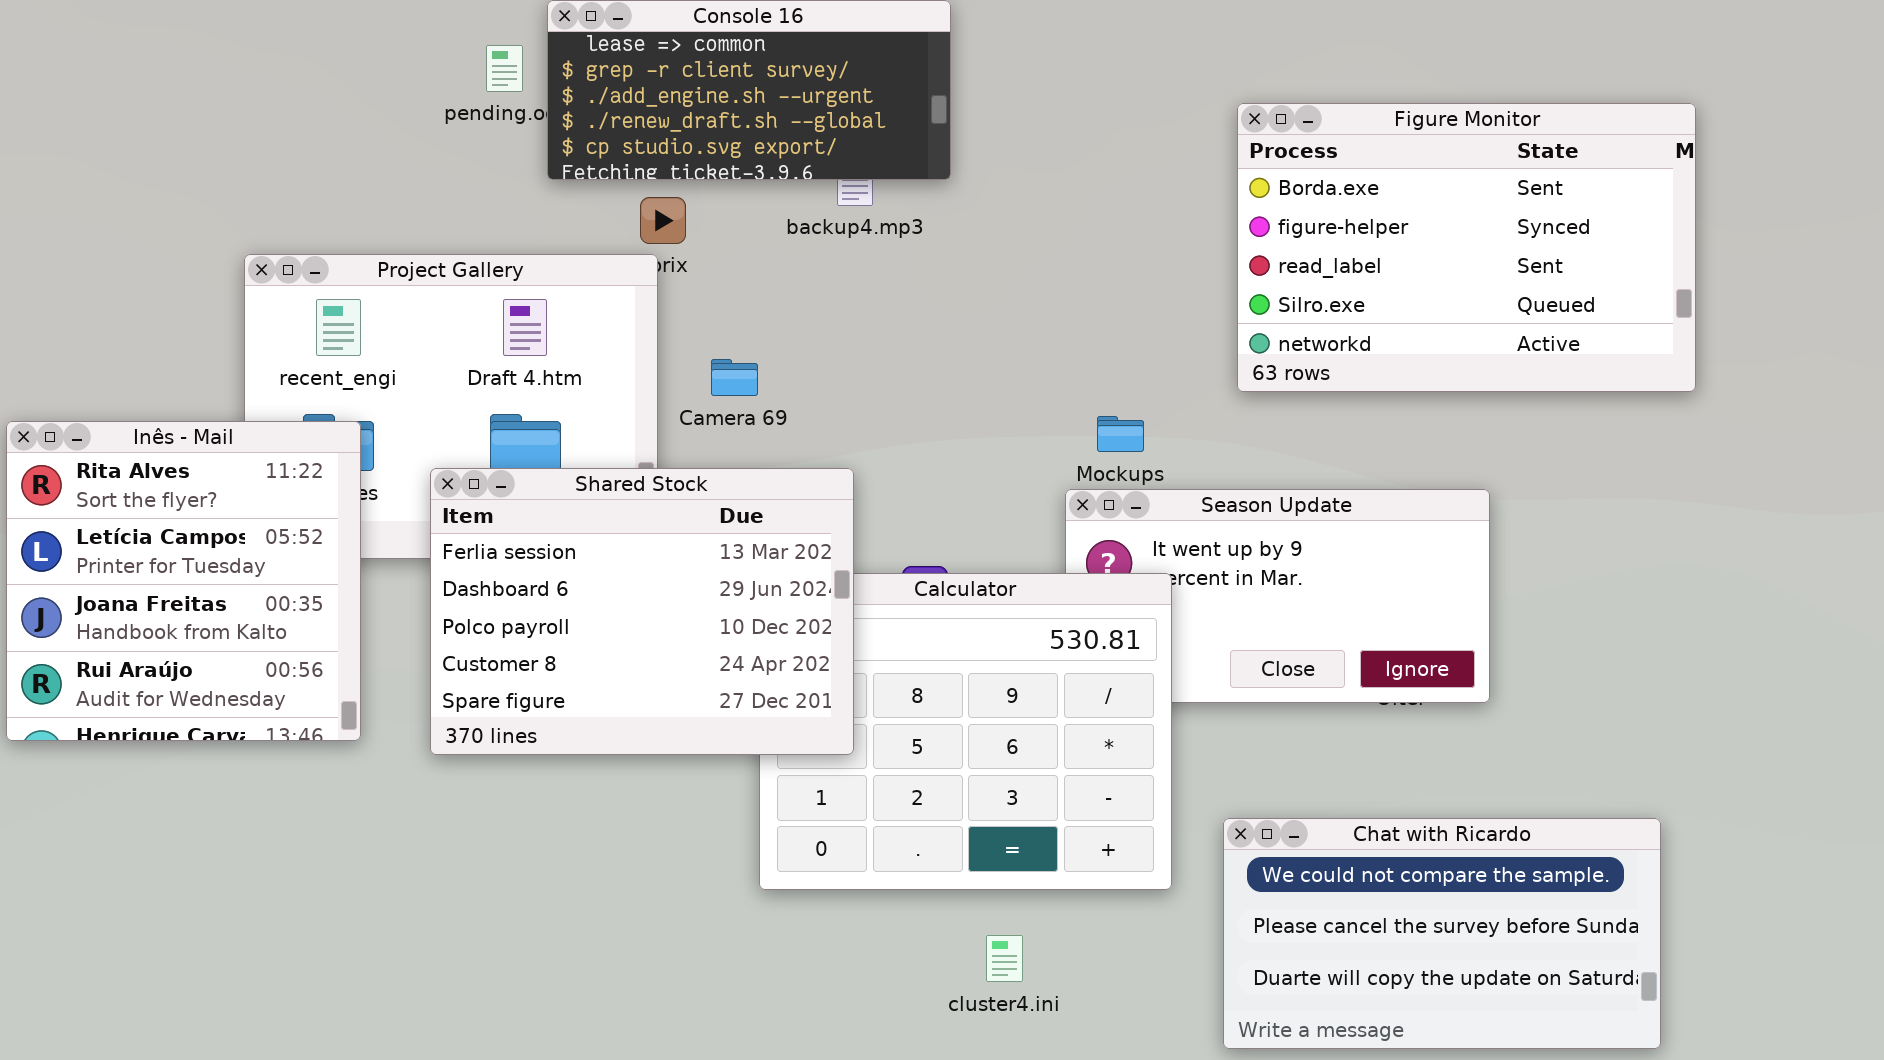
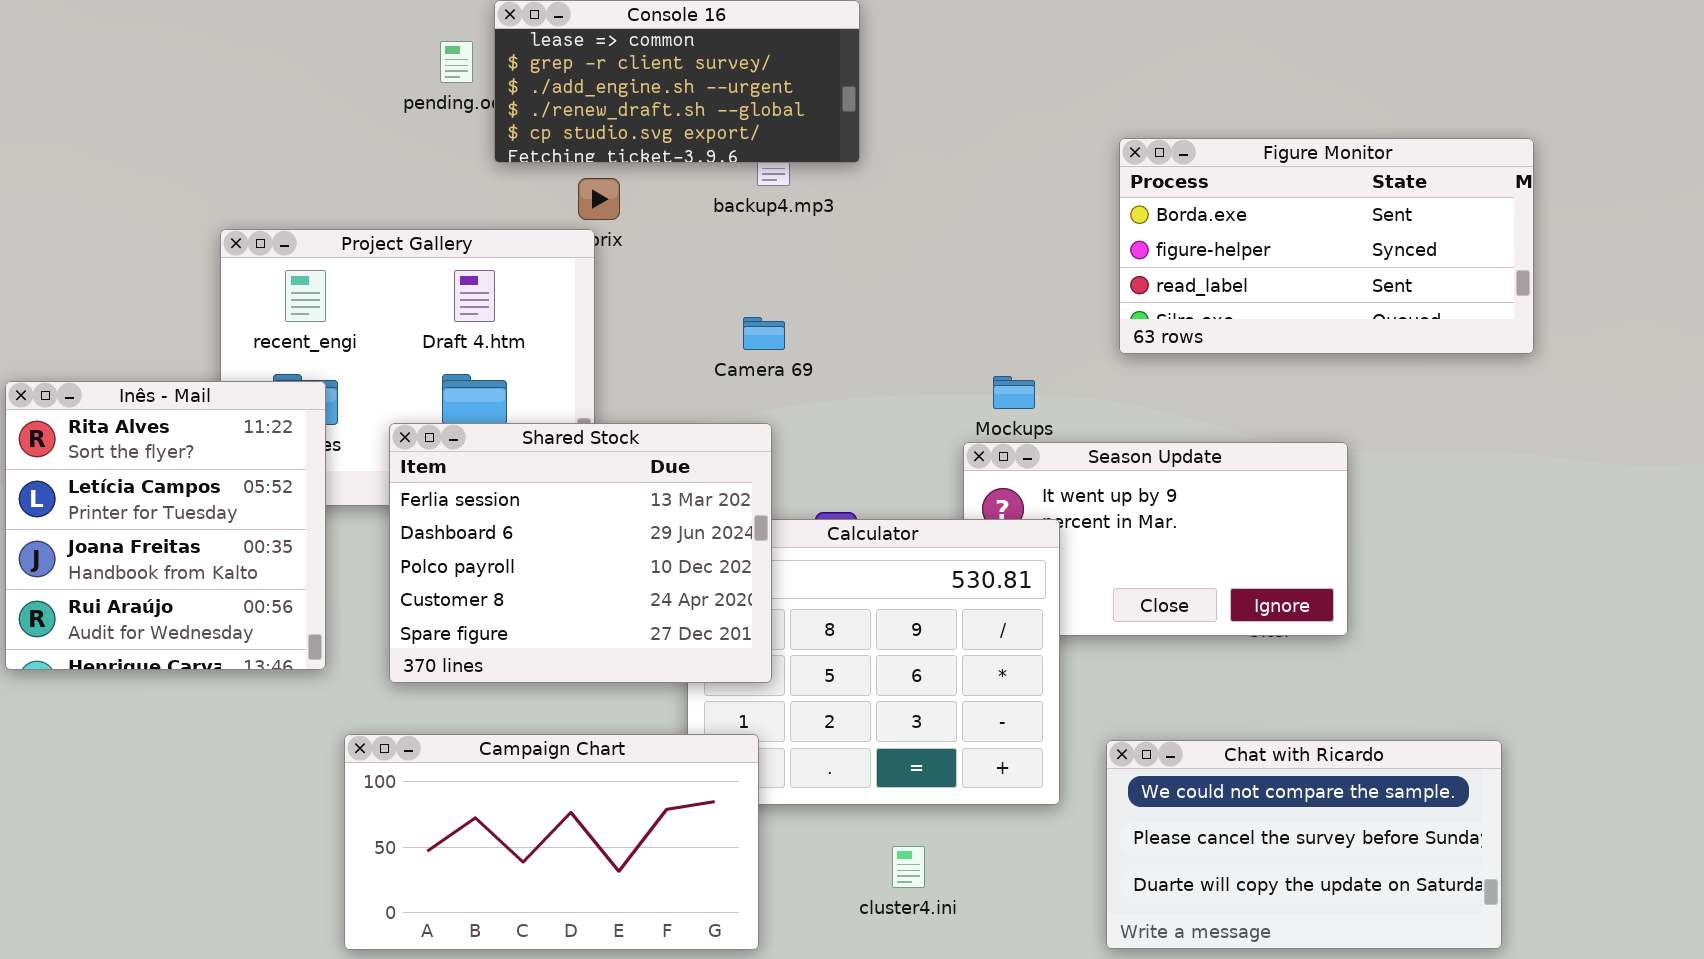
Figure Monitor: [1237,103,1696,392] -> [1119,138,1534,354], resized
Camera 69: [711,359,758,396] -> [743,317,785,350], moved
Campaign Chart: none -> [344,734,759,950], opened

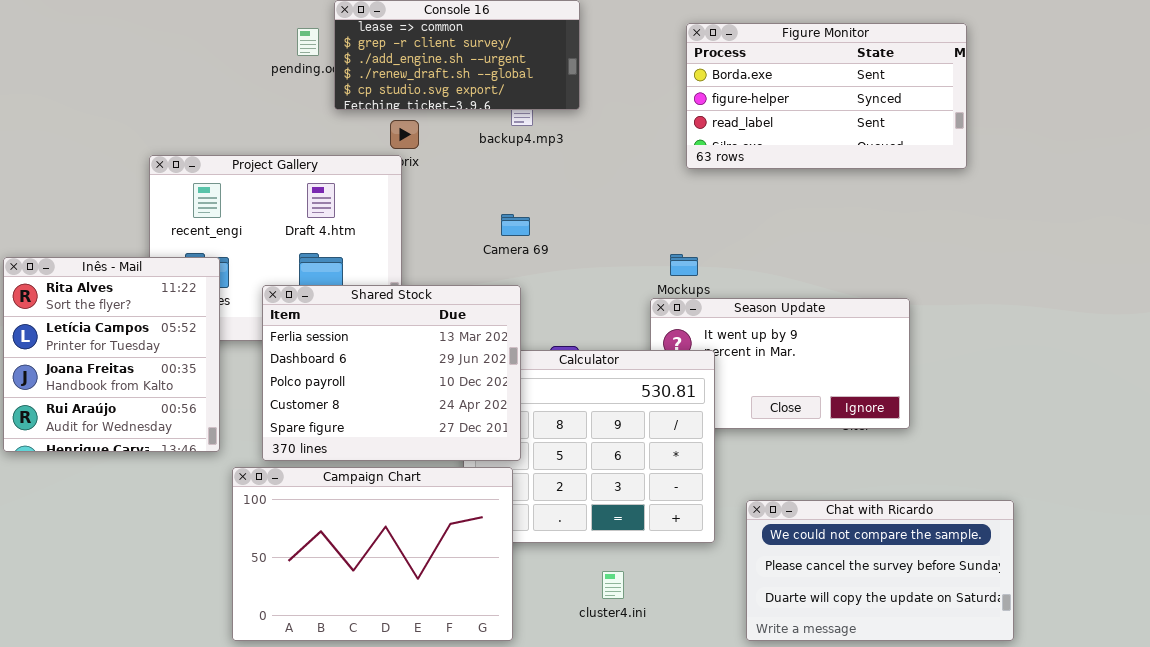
Figure Monitor: [1119,138,1534,354] -> [686,23,967,169], moved
Campaign Chart: [344,734,759,950] -> [232,467,513,641], resized

